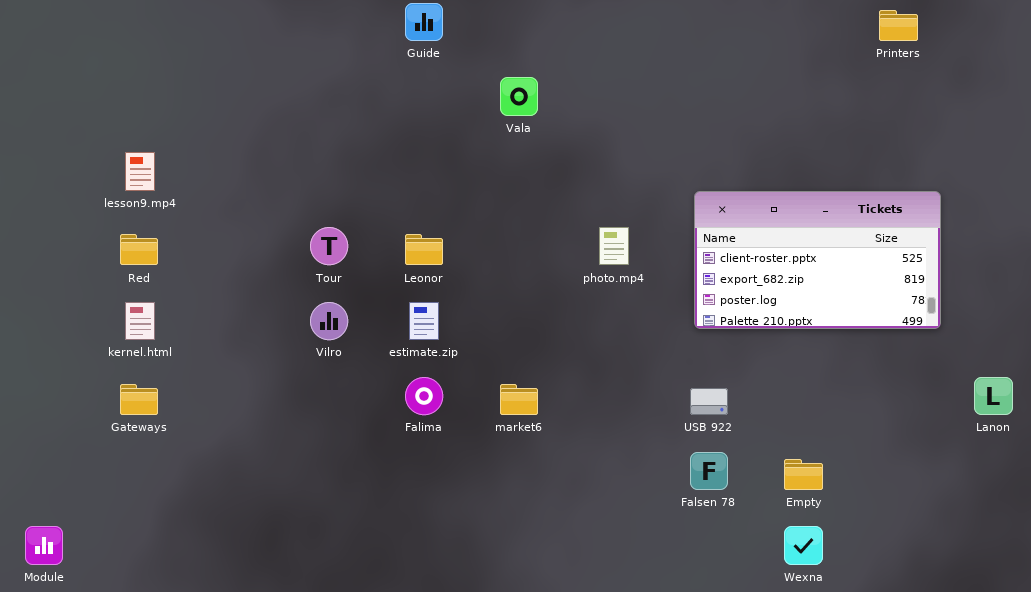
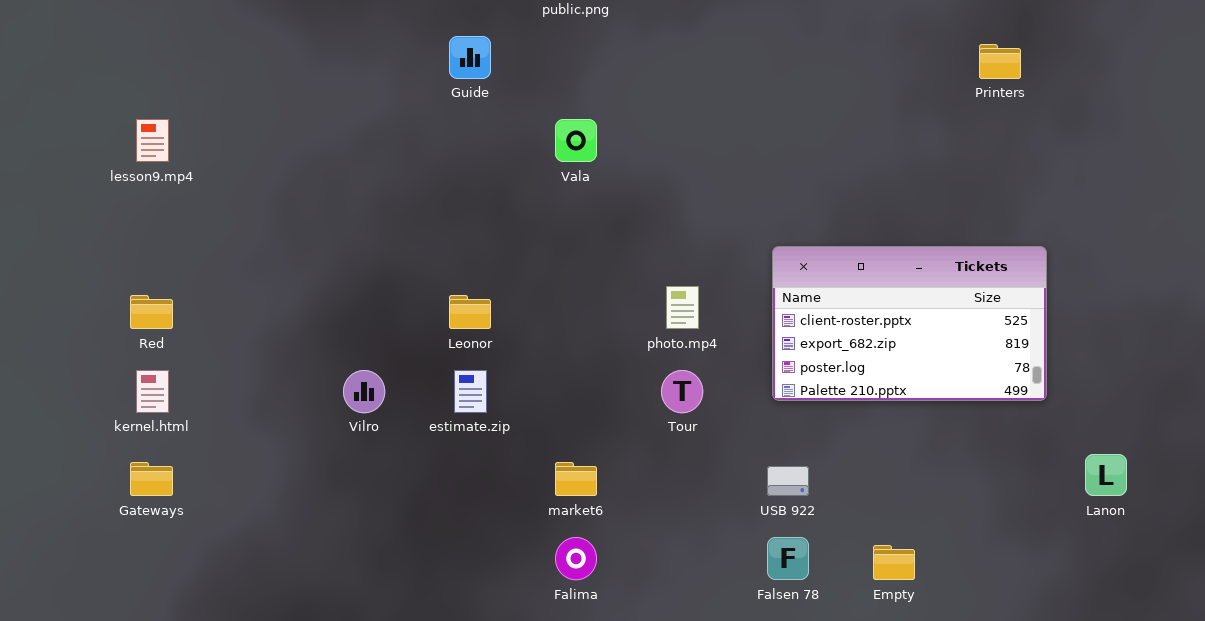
lesson9.mp4: [125,152,155,191] -> [136,119,169,162], moved
Tour: [310,227,348,265] -> [661,370,703,413], moved
Falima: [405,377,443,415] -> [555,537,597,580], moved

